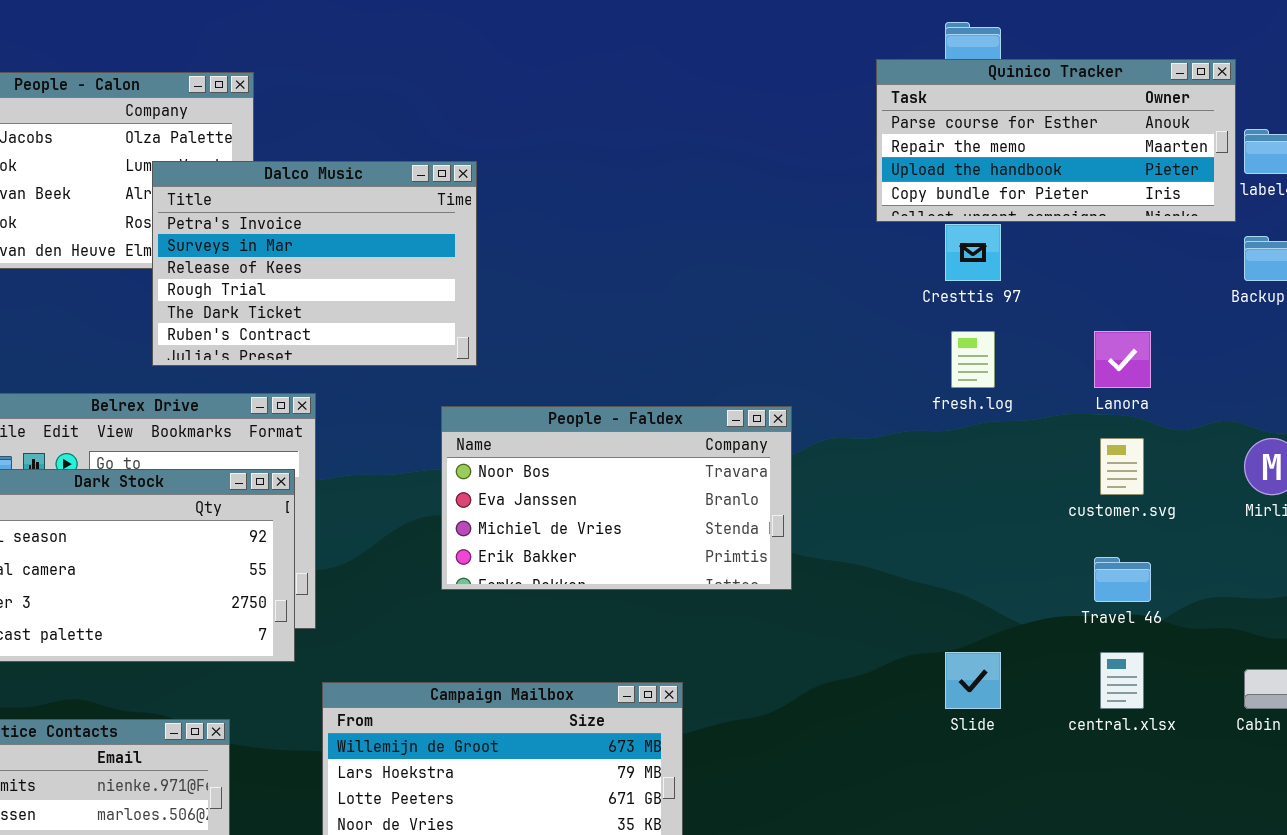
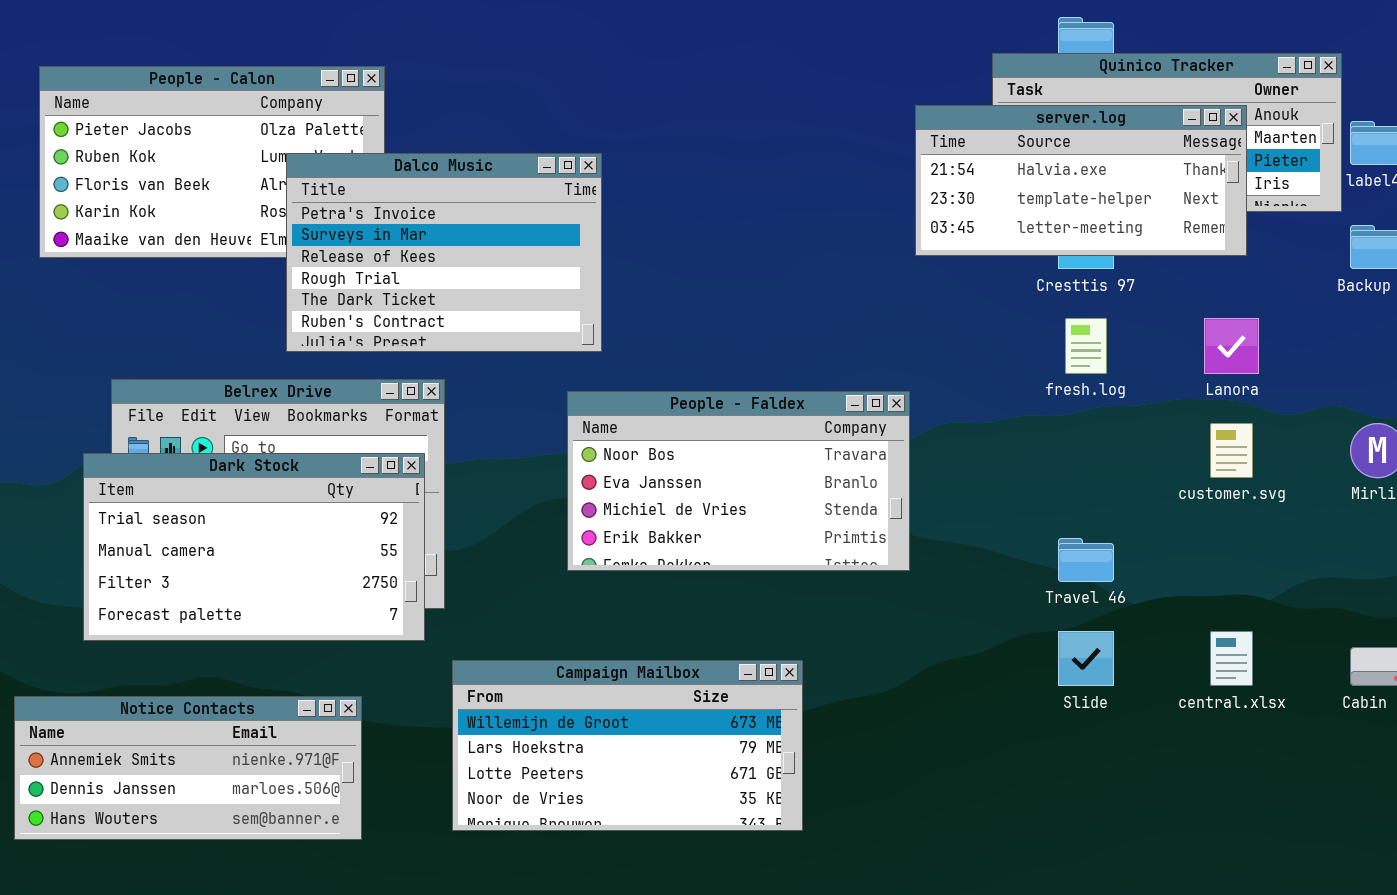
server.log: none -> [915,105,1247,256], opened
Travel 46: [1094,557,1151,602] -> [1058,538,1114,582], moved

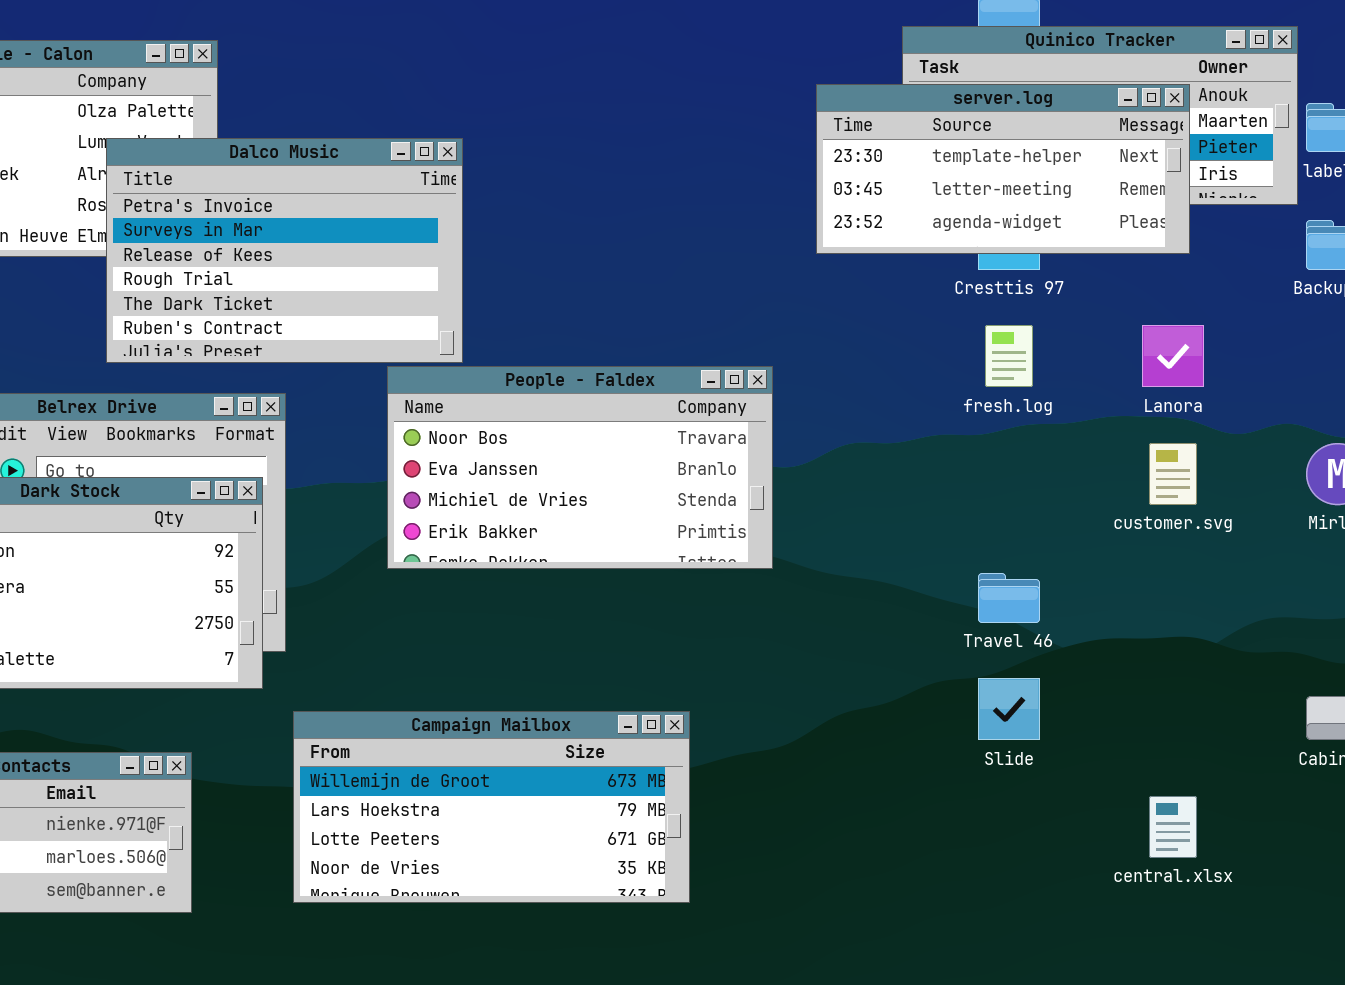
server.log: [915,105,1247,256] -> [816,84,1190,254], scrolled down 1 row
People - Faldex: [567,391,910,571] -> [387,366,773,569], moved
central.xlsx: [1210,631,1253,686] -> [1149,796,1197,858], moved

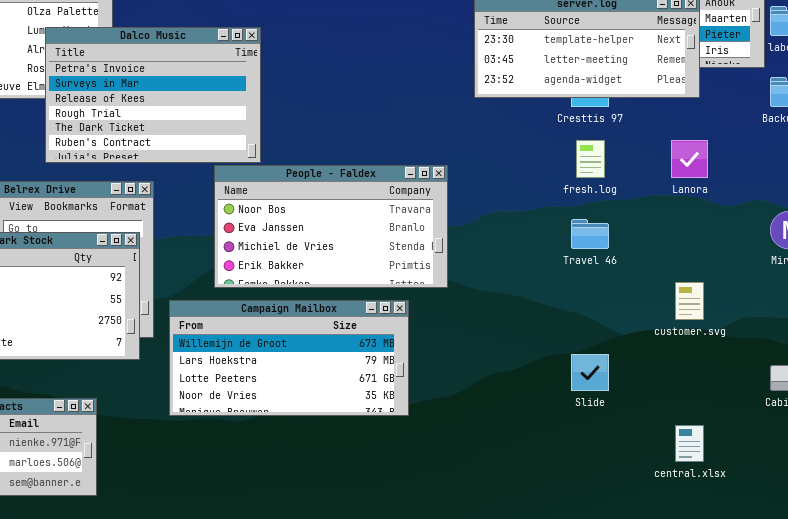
customer.svg: [1149,443,1197,505] -> [675,282,704,320], moved
Travel 46: [978,573,1040,623] -> [571,219,609,249], moved
Campaign Mailbox: [293,711,690,903] -> [169,300,409,416], moved

